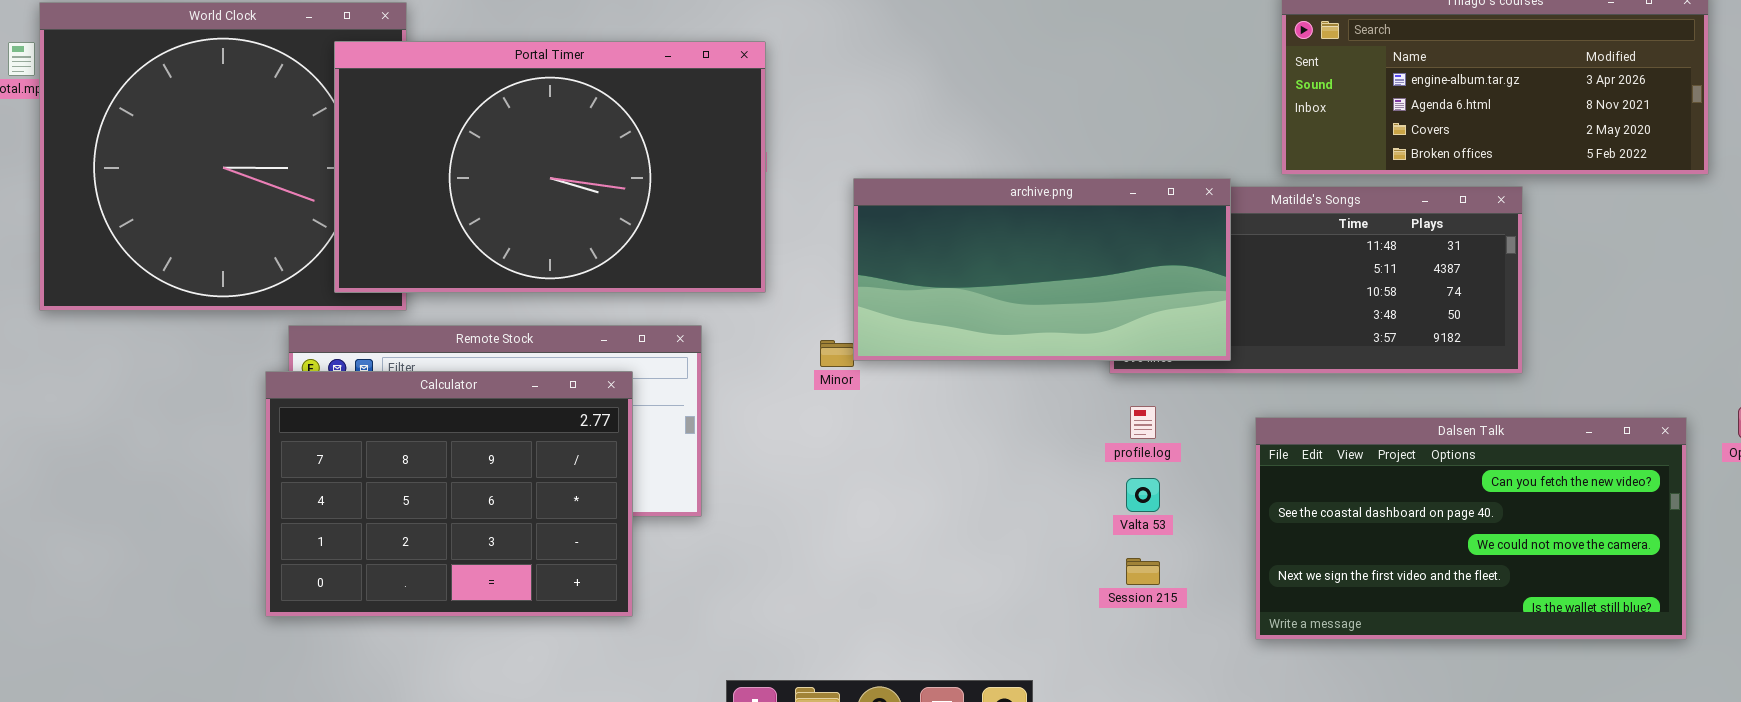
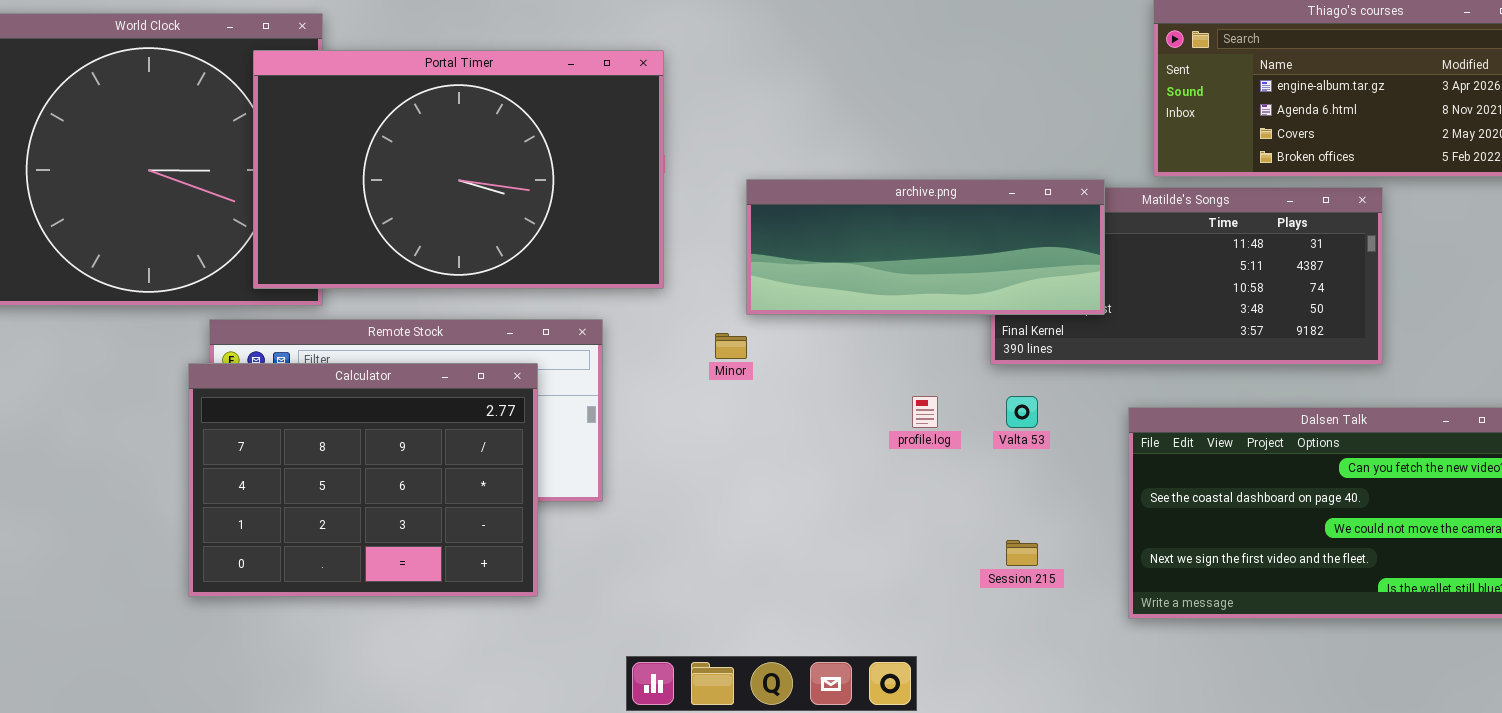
archive.png: [853,178,1231,361] -> [746,179,1105,315], resized
profile.log: [1130,406,1156,439] -> [912,396,938,428], moved
Valta 53: [1126,478,1160,512] -> [1006,396,1038,428], moved

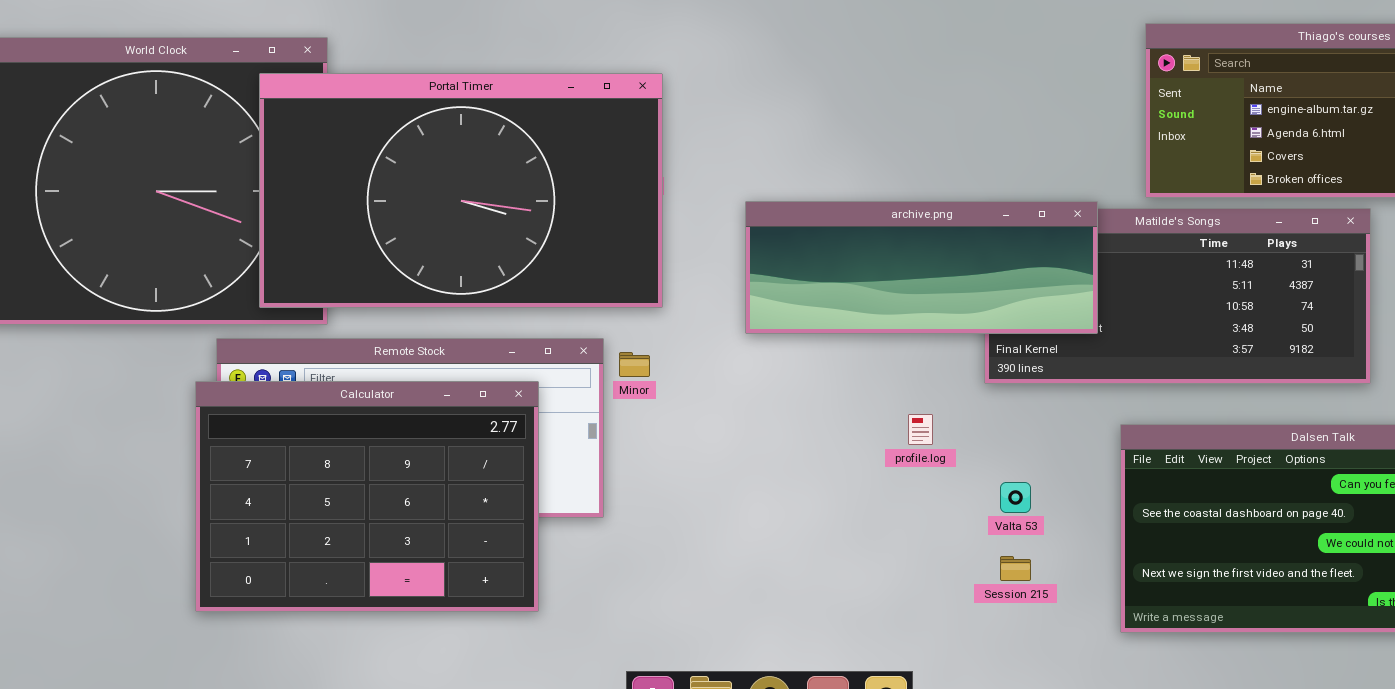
Minor: [715,333,747,359] -> [619,352,650,377], moved
Valta 53: [1006,396,1038,428] -> [1000,482,1031,513], moved

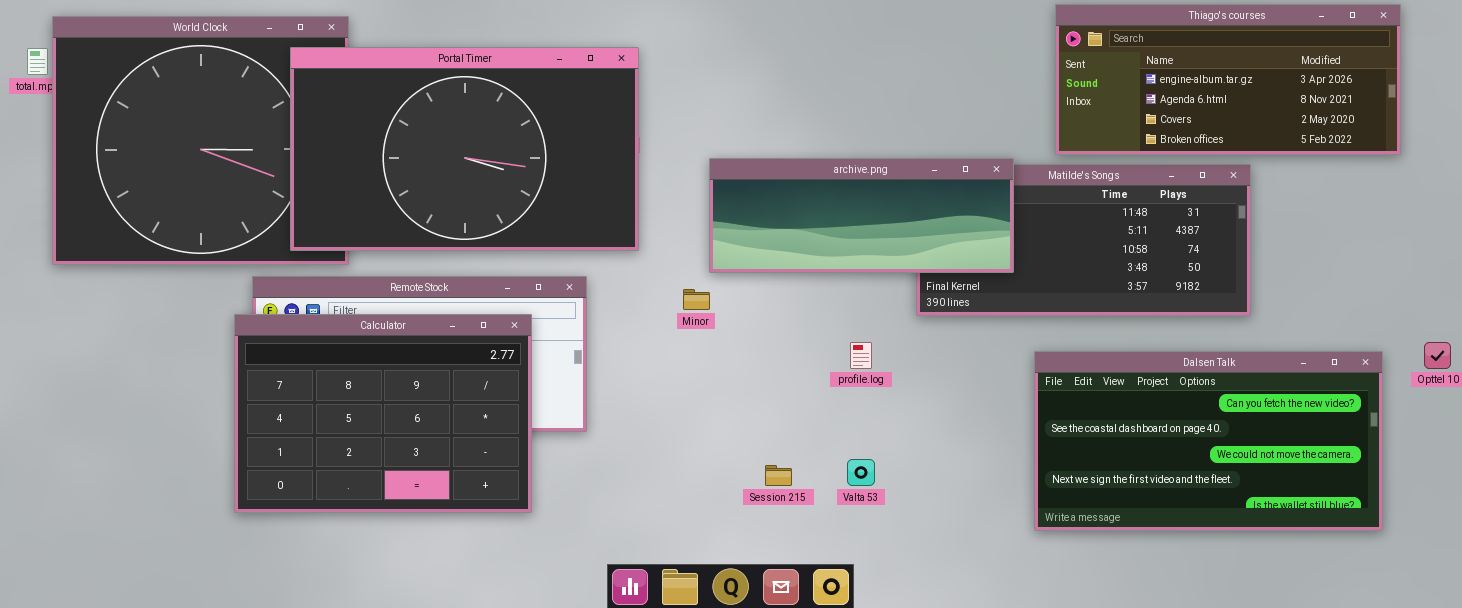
Minor: [619,352,650,377] -> [683,289,710,310], moved
Valta 53: [1000,482,1031,513] -> [847,459,875,486], moved
Session 215: [1000,556,1031,581] -> [765,465,792,486], moved

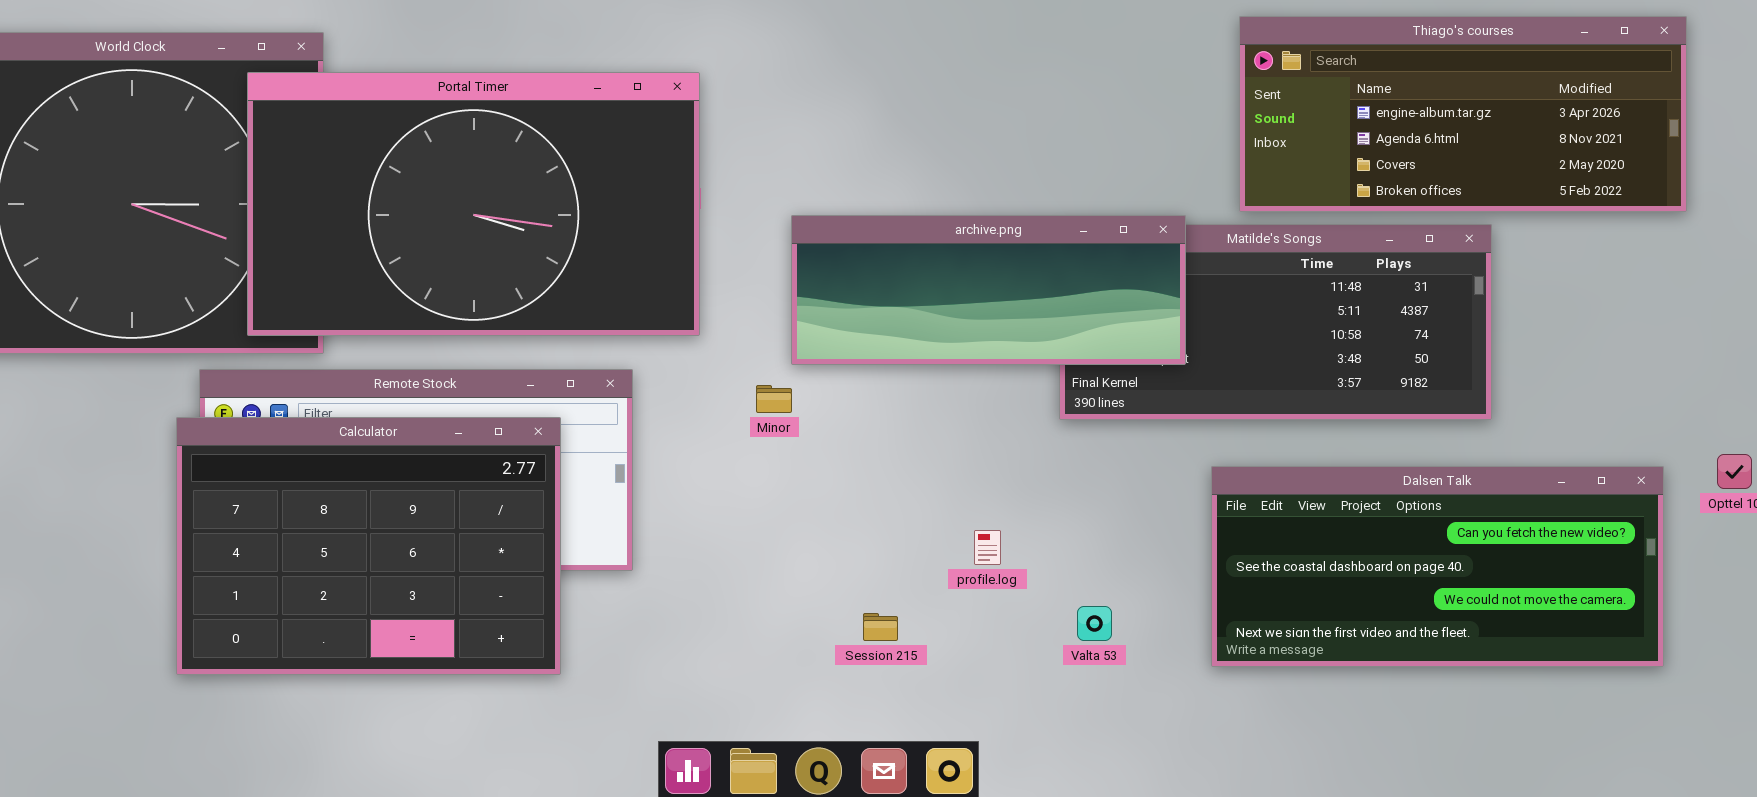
profile.log: [850,342,872,369] -> [974,530,1001,565], moved
Dalsen Talk: [1034,351,1383,531] -> [1211,466,1664,667], resized
Valta 53: [847,459,875,486] -> [1077,606,1112,641], moved

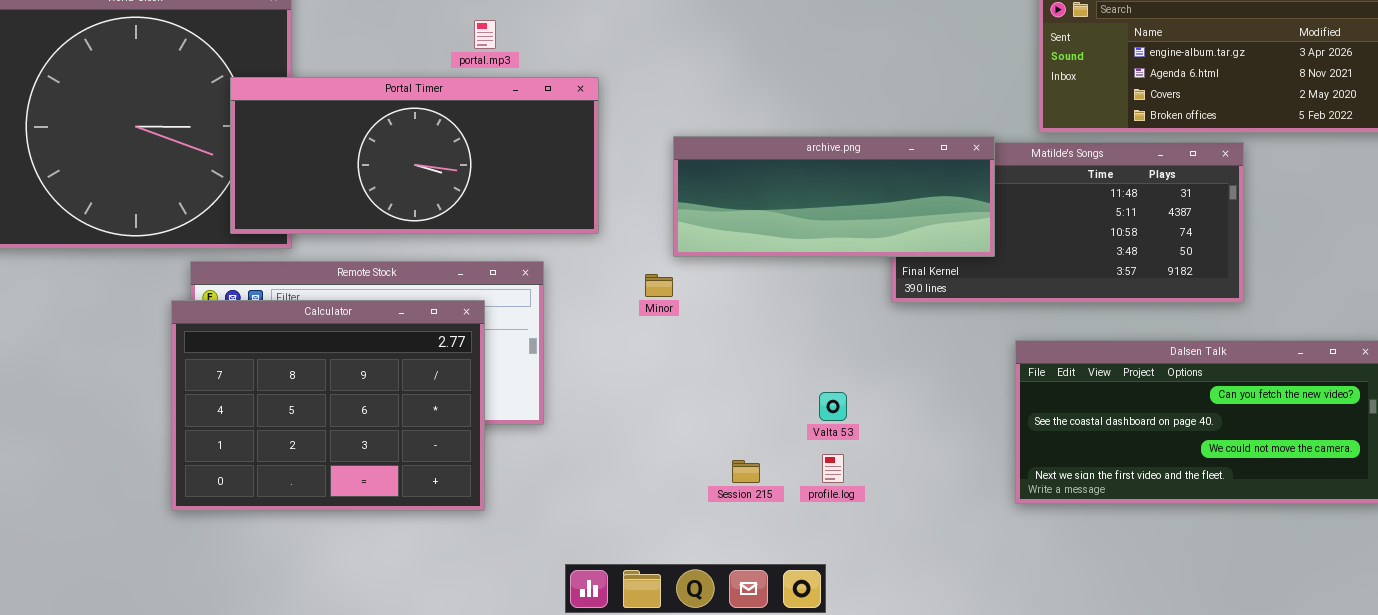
Portal Timer: [247,72,700,336] -> [230,77,599,234], resized
profile.log: [974,530,1001,565] -> [822,454,844,483], moved
Valta 53: [1077,606,1112,641] -> [819,392,847,421], moved

